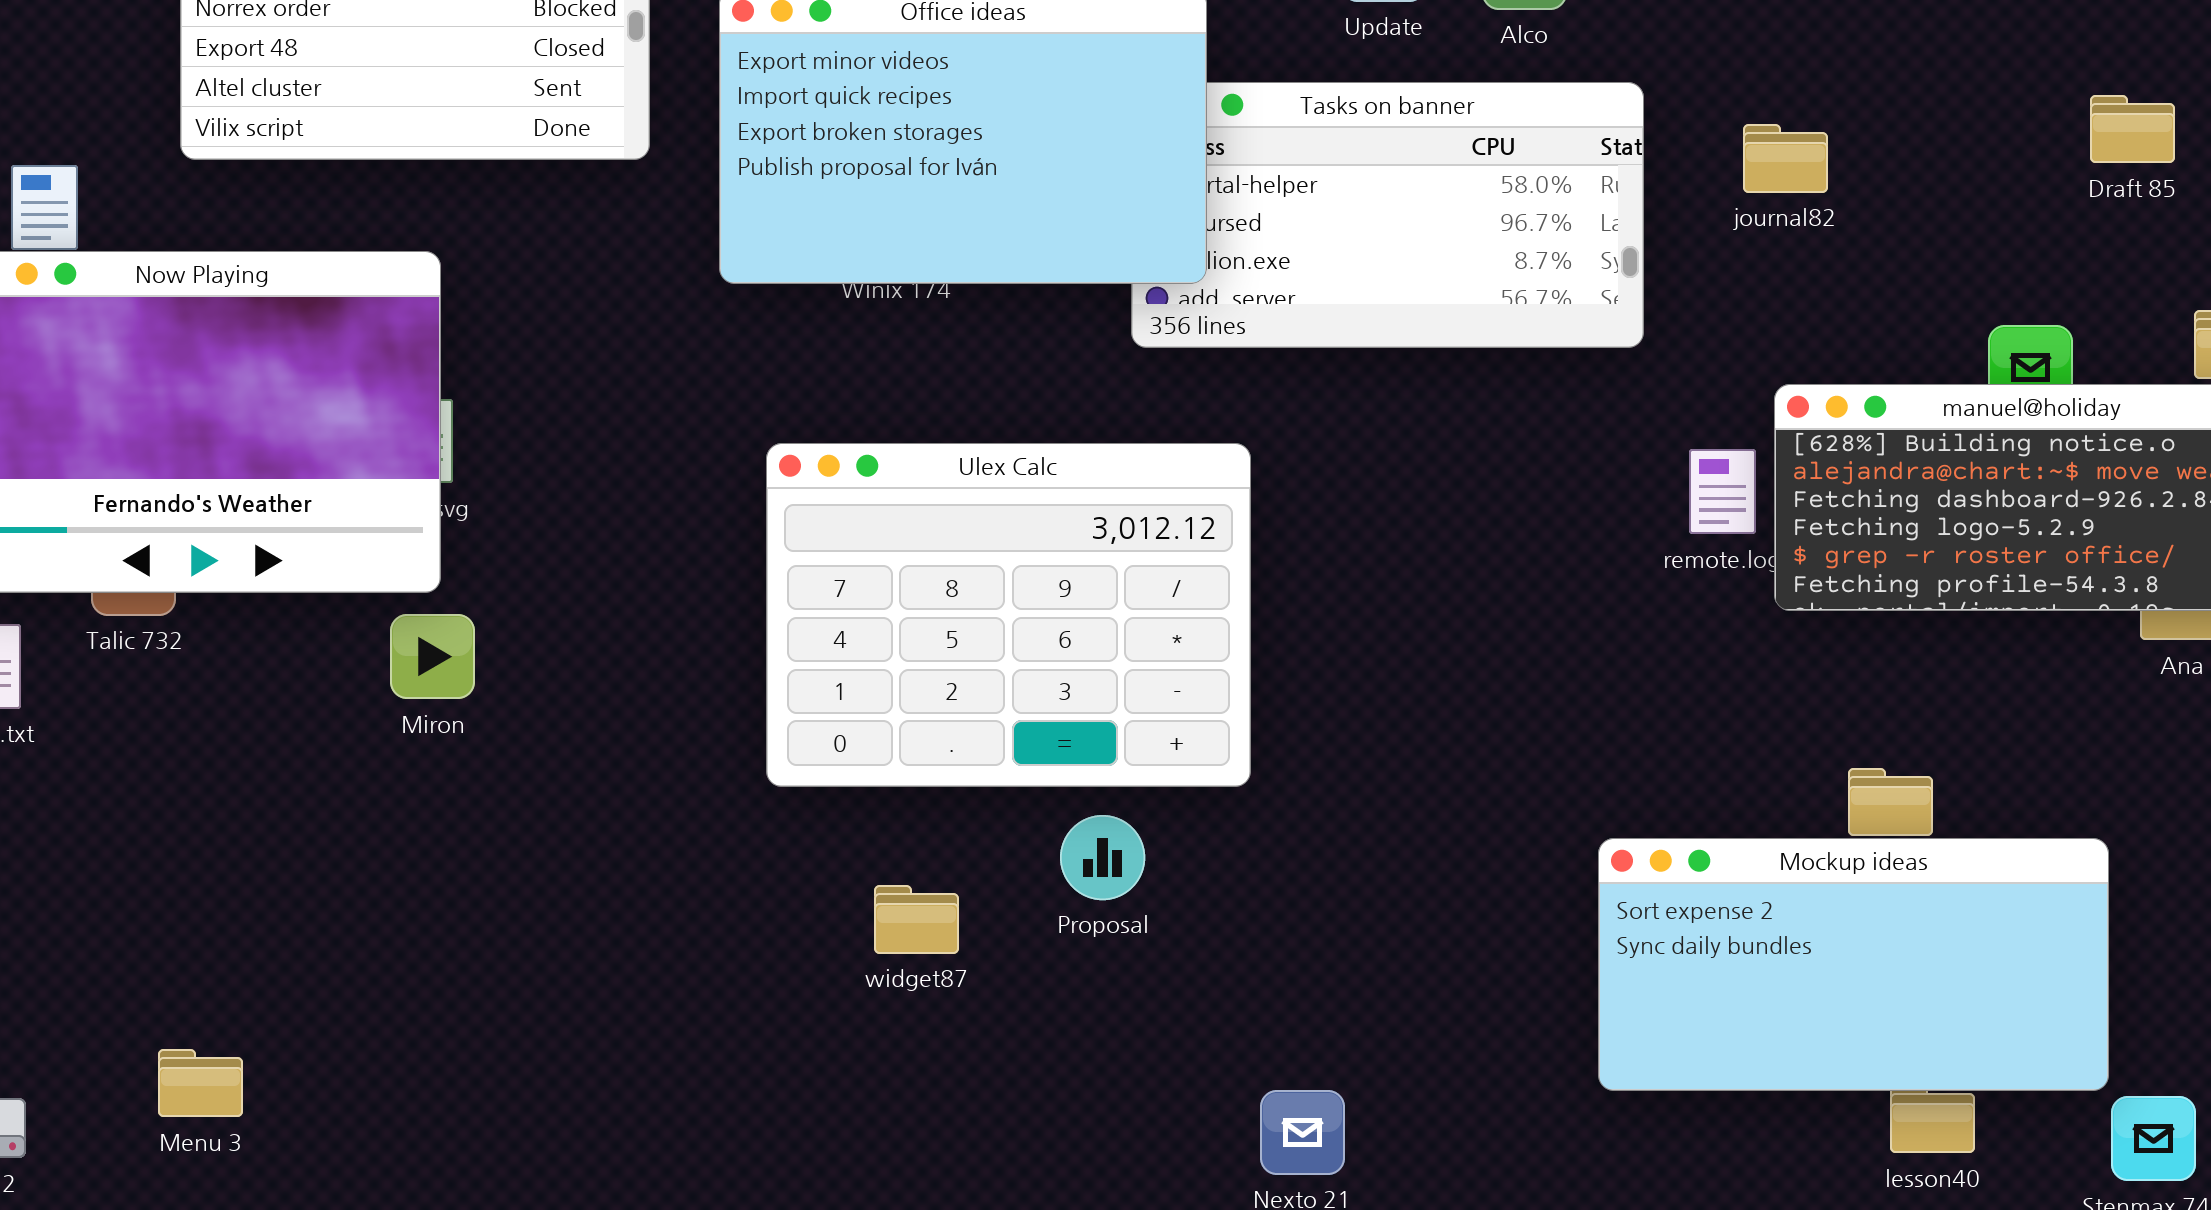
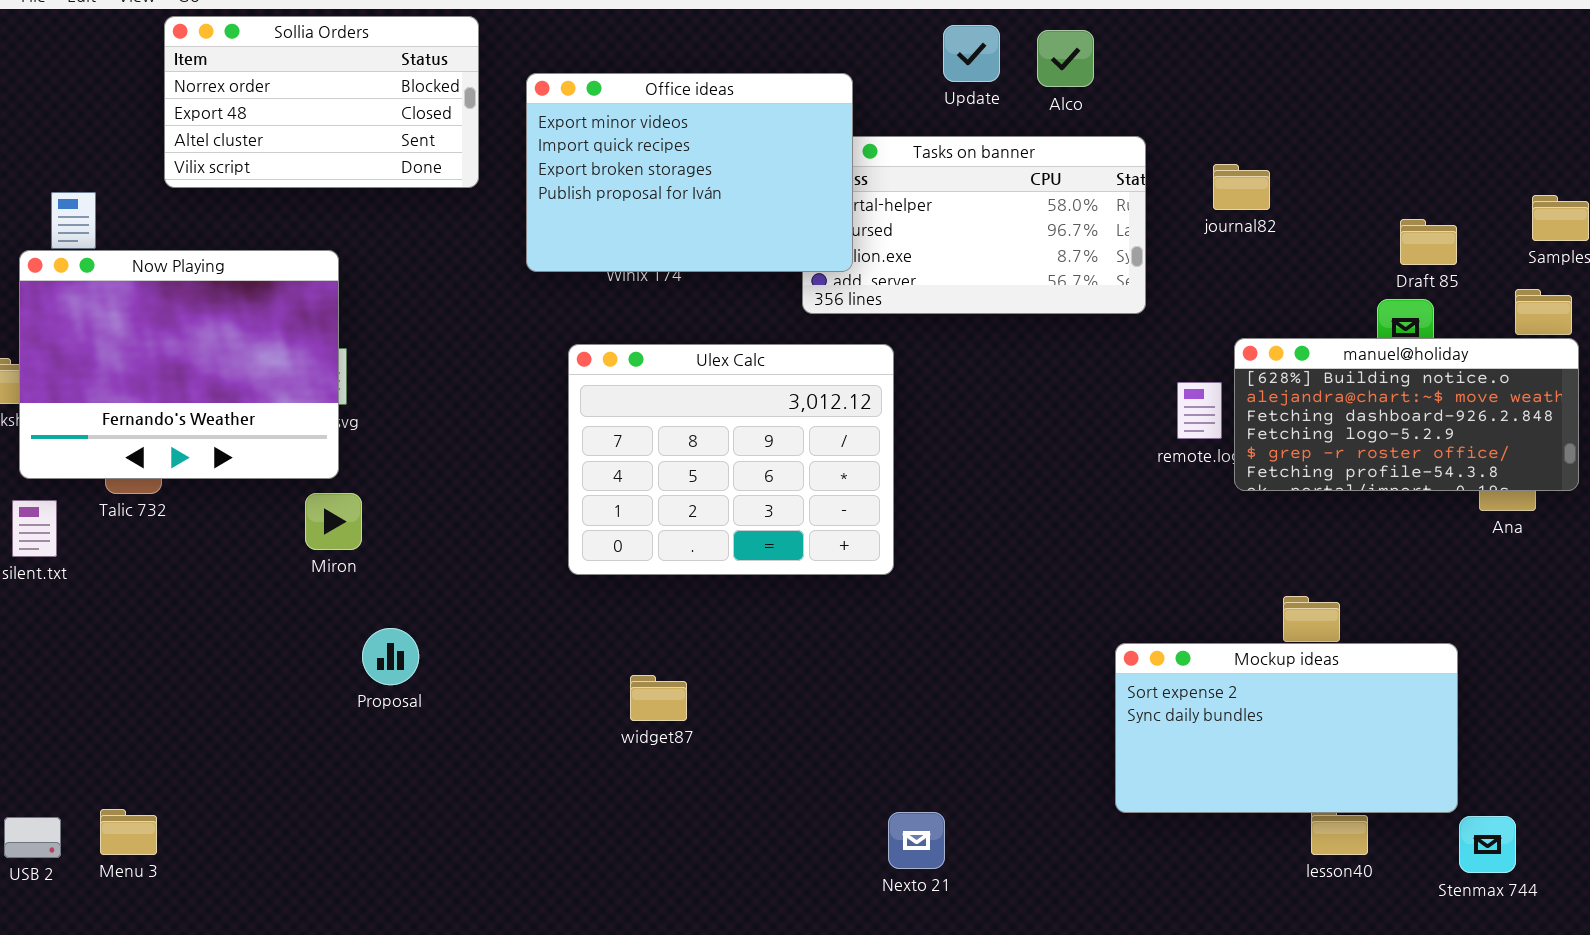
Draft 85: [2090,95,2175,163] -> [1400,219,1457,265], moved
Ulex Calc: [766,443,1251,787] -> [568,344,894,575], moved
Proposal: [1060,815,1145,900] -> [362,628,419,685], moved
Menu 3: [158,1049,243,1117] -> [100,809,157,855], moved

